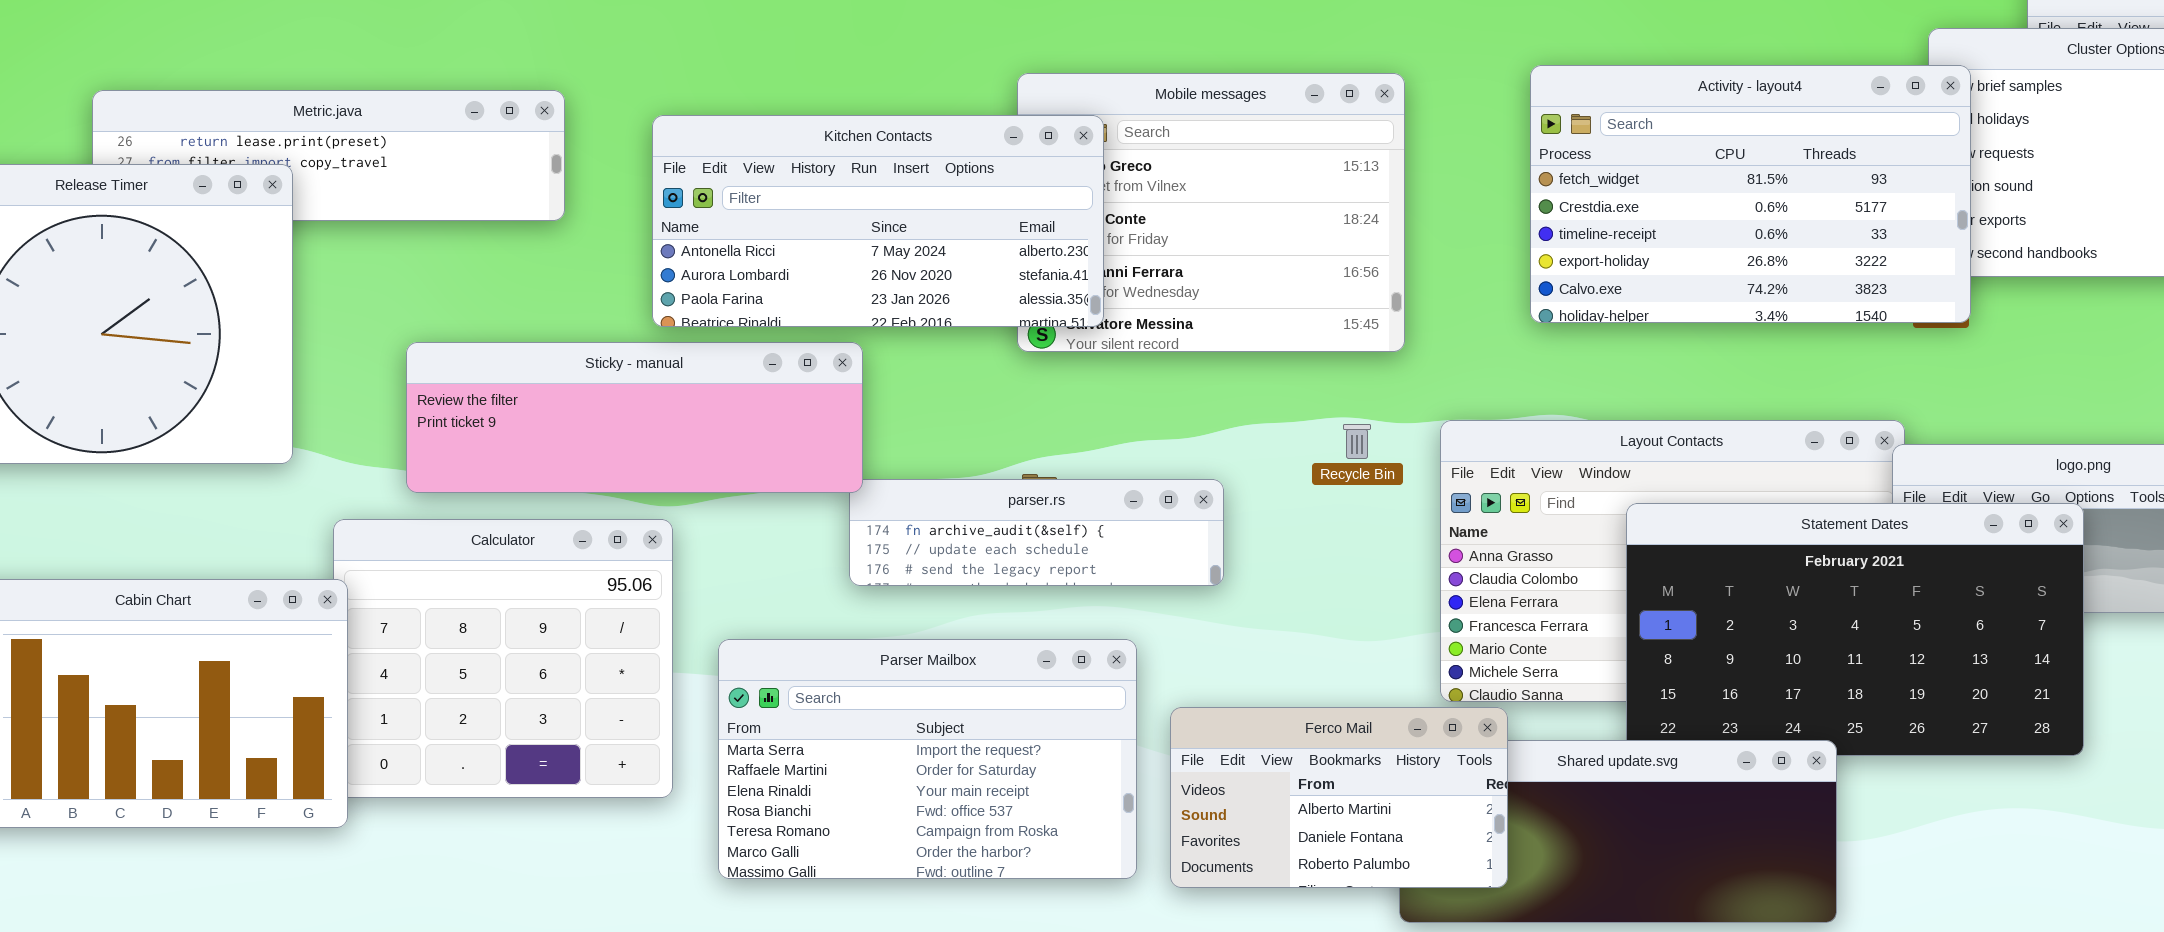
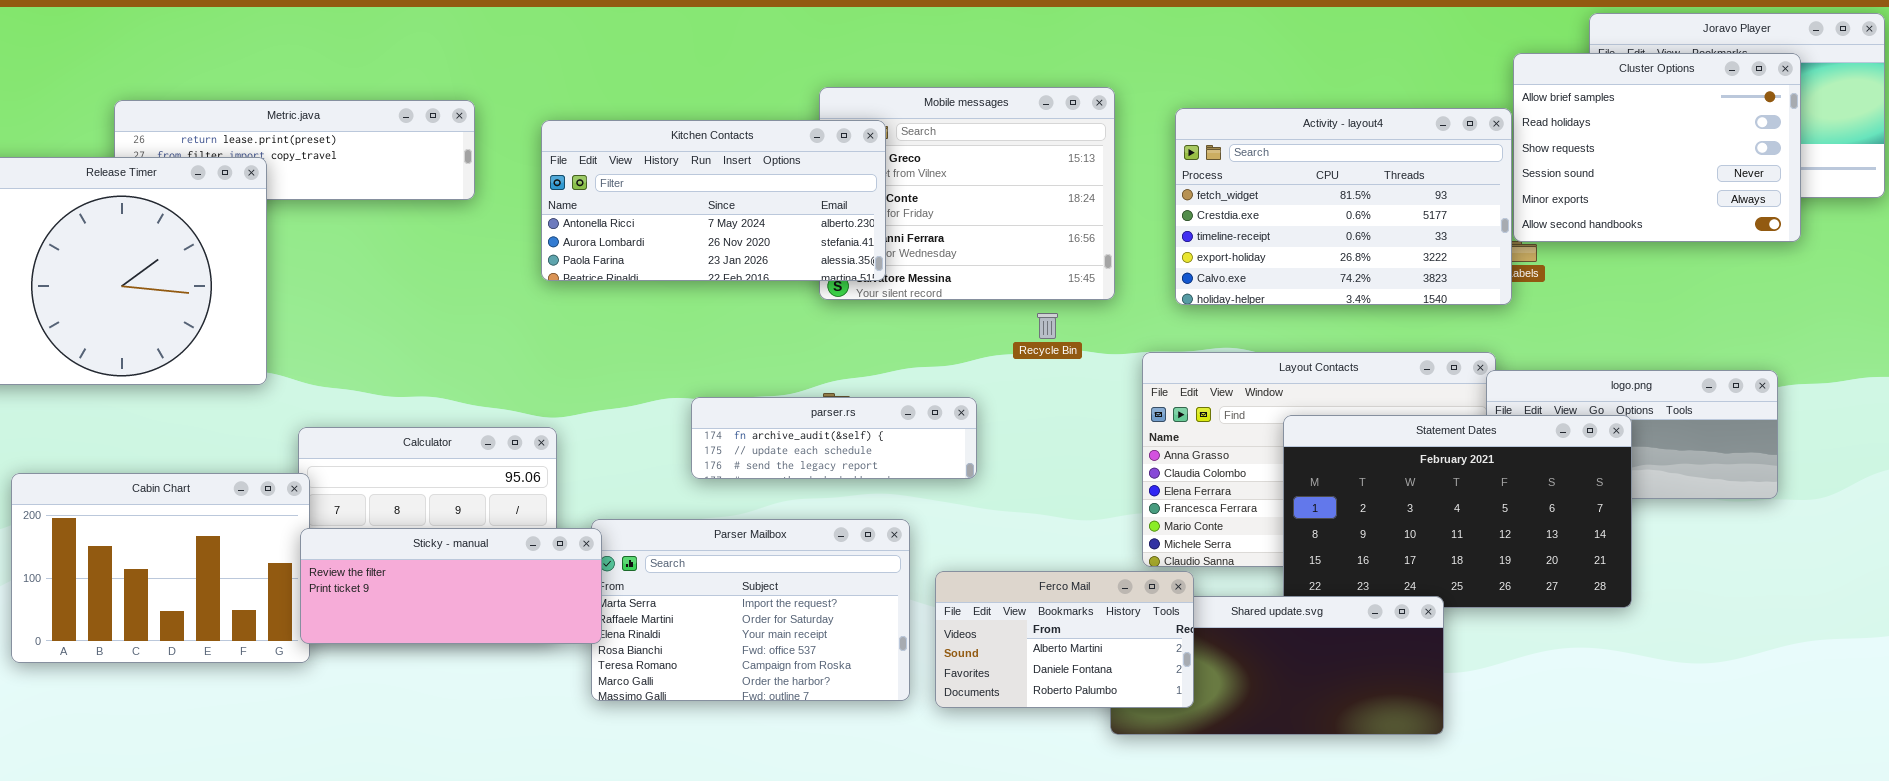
Activity - layout4: [1530,65,1971,323] -> [1175,108,1512,305], moved
Sticky - manual: [406,342,863,493] -> [300,528,602,644], moved, resized
Recycle Bin: [1343,424,1371,459] -> [1037,313,1058,339], moved

